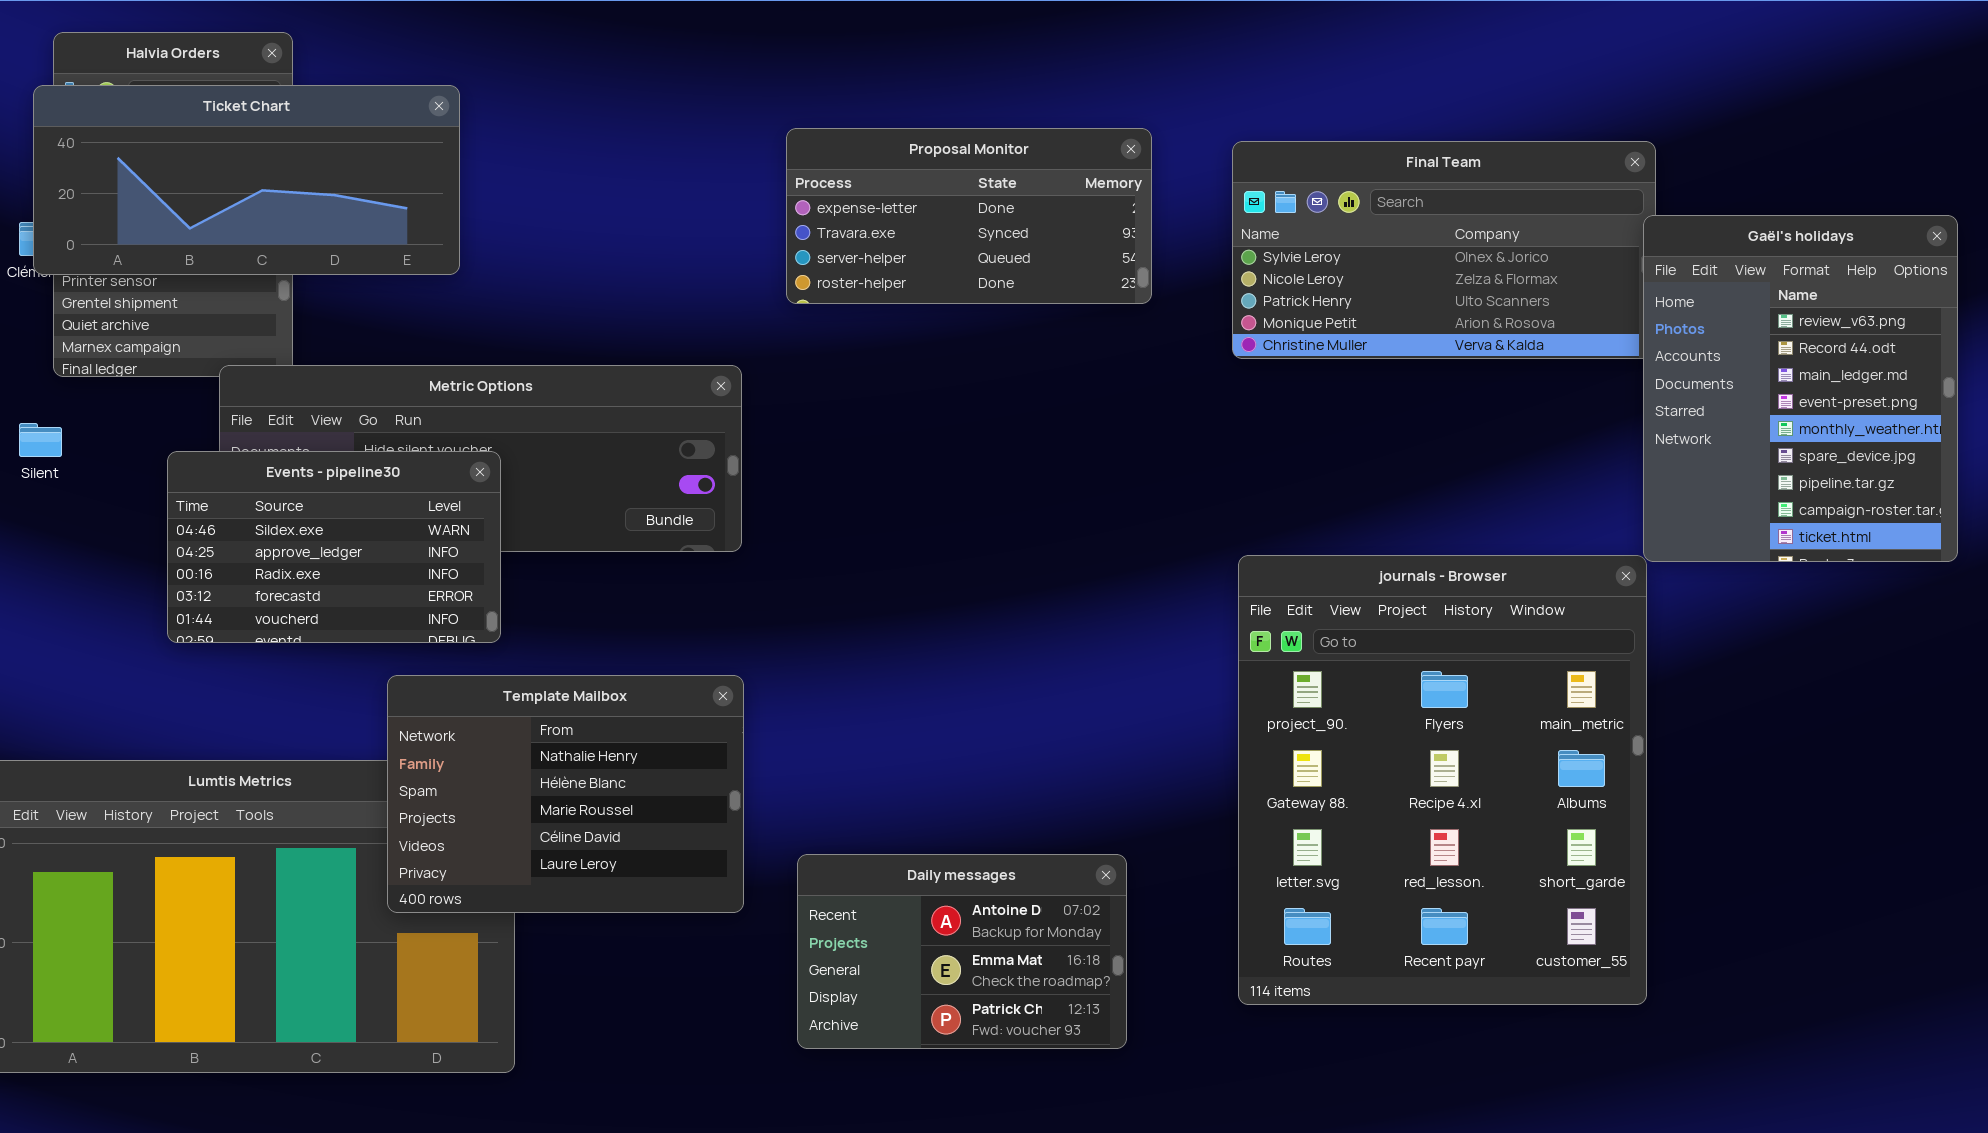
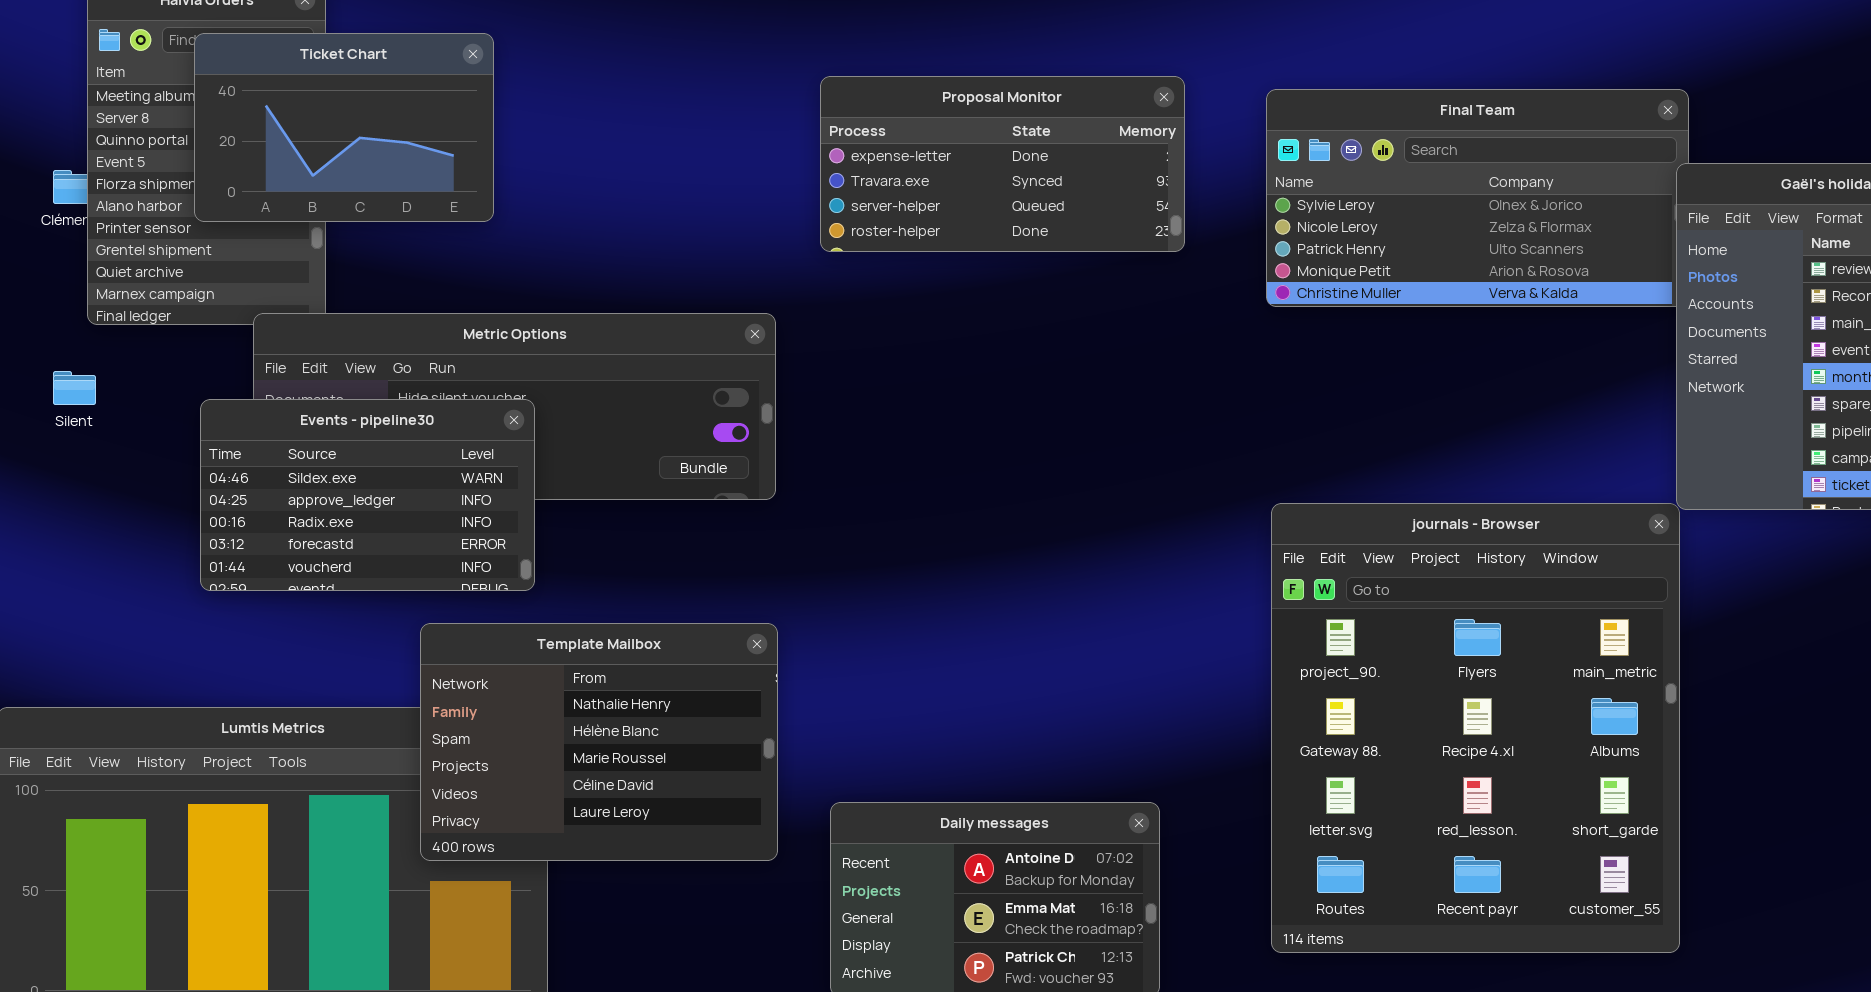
Ticket Chart: [33,85,460,275] -> [194,33,494,222], resized

